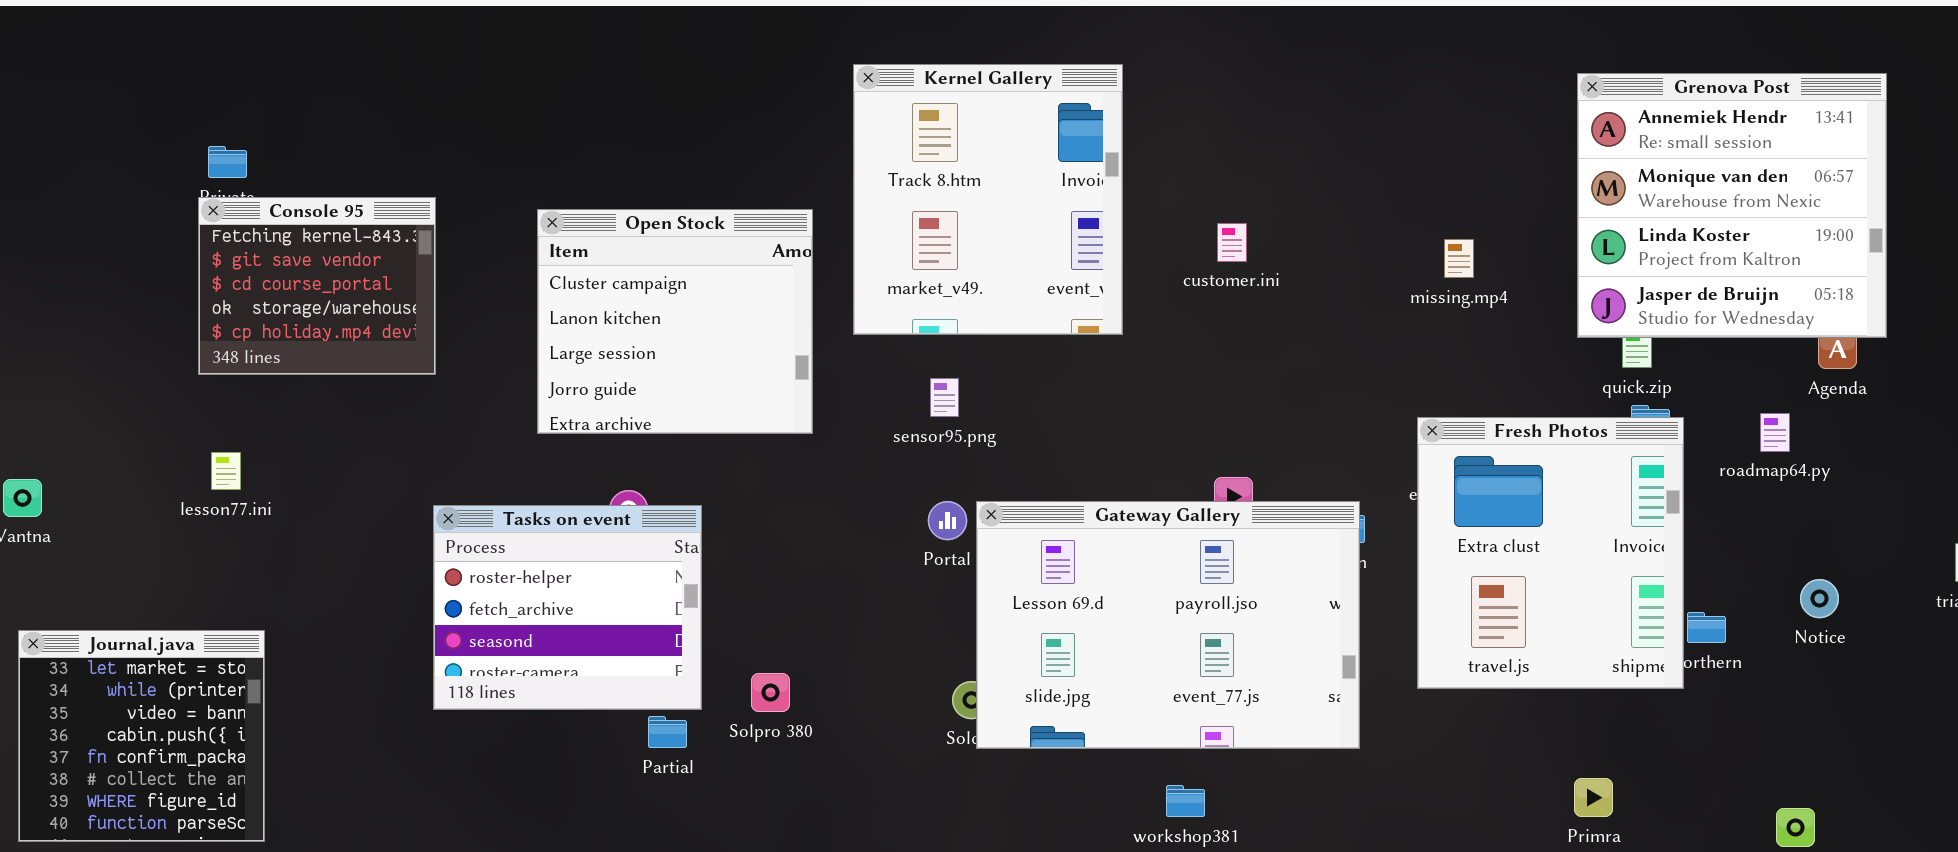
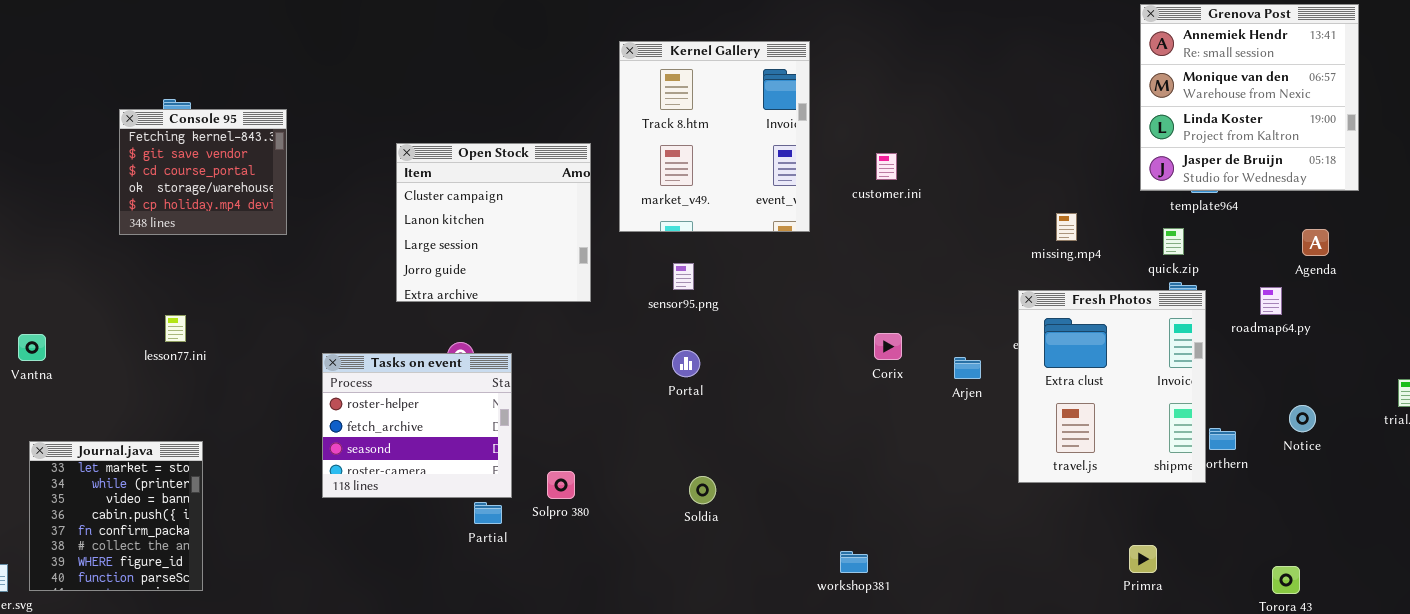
Grenova Post: [1577,73,1887,338] -> [1140,4,1359,191], moved
Console 95: [198,197,436,375] -> [119,109,287,235], moved
missing.mp4: [1444,239,1474,278] -> [1056,213,1077,241], moved
Gateway Gallery: [976,501,1360,749] -> none, closed

